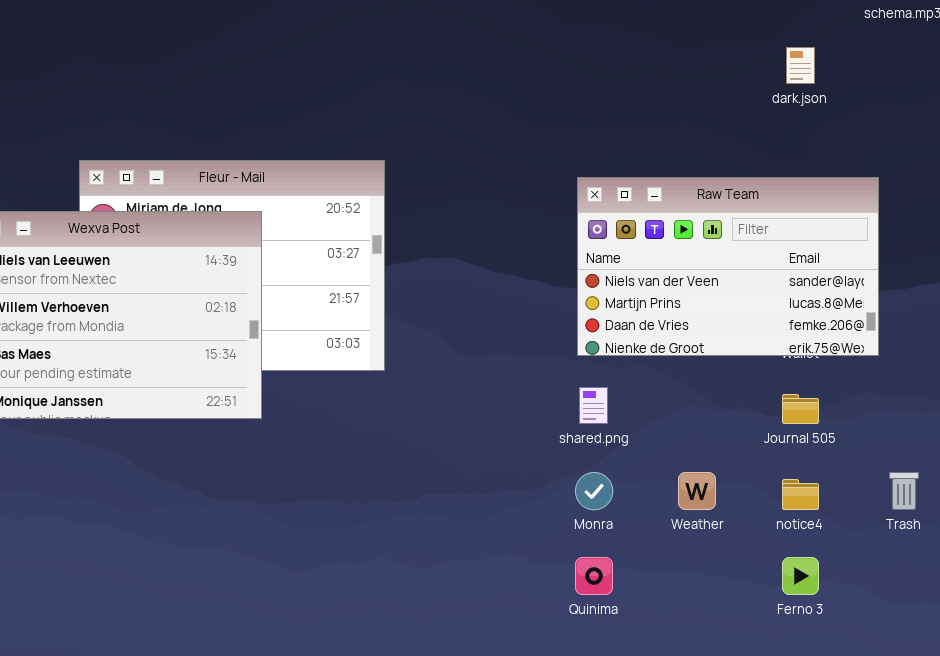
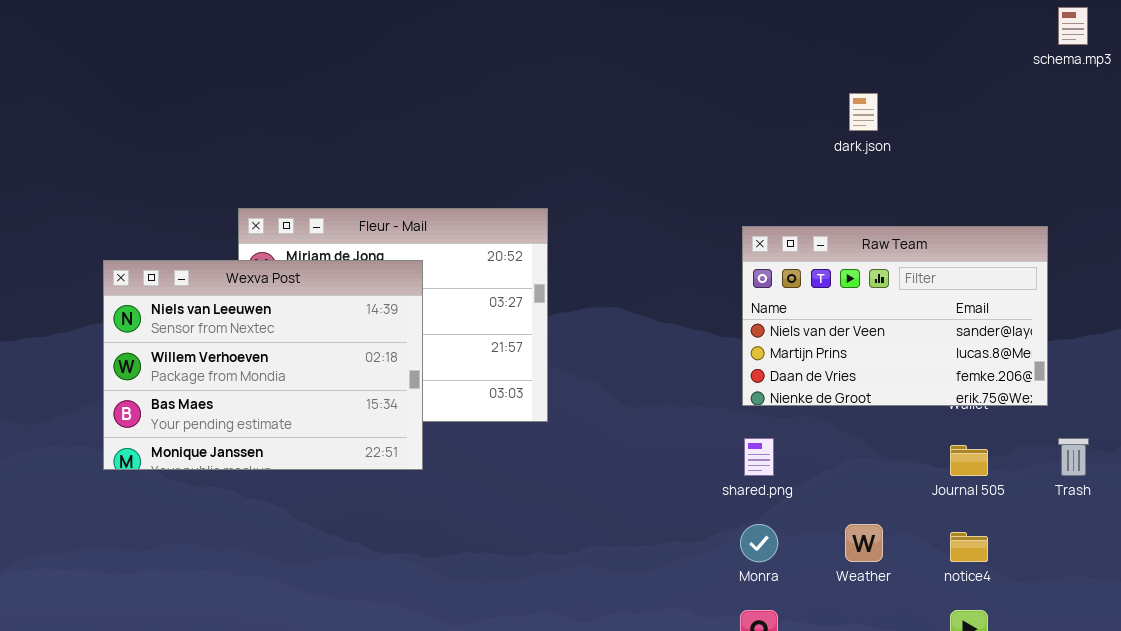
dark.json: [786,47,815,84] -> [849,93,878,131], moved
Trash: [889,472,919,510] -> [1058,438,1089,476], moved

